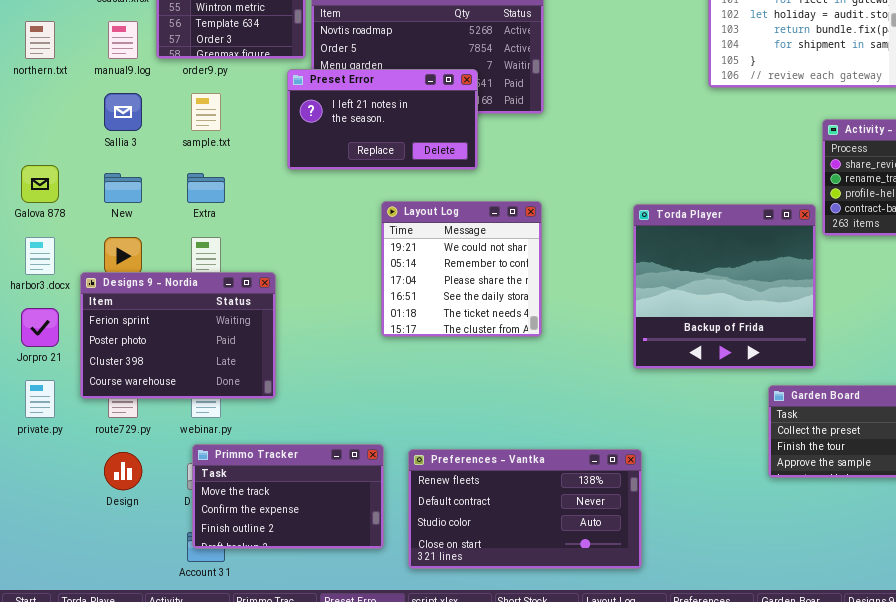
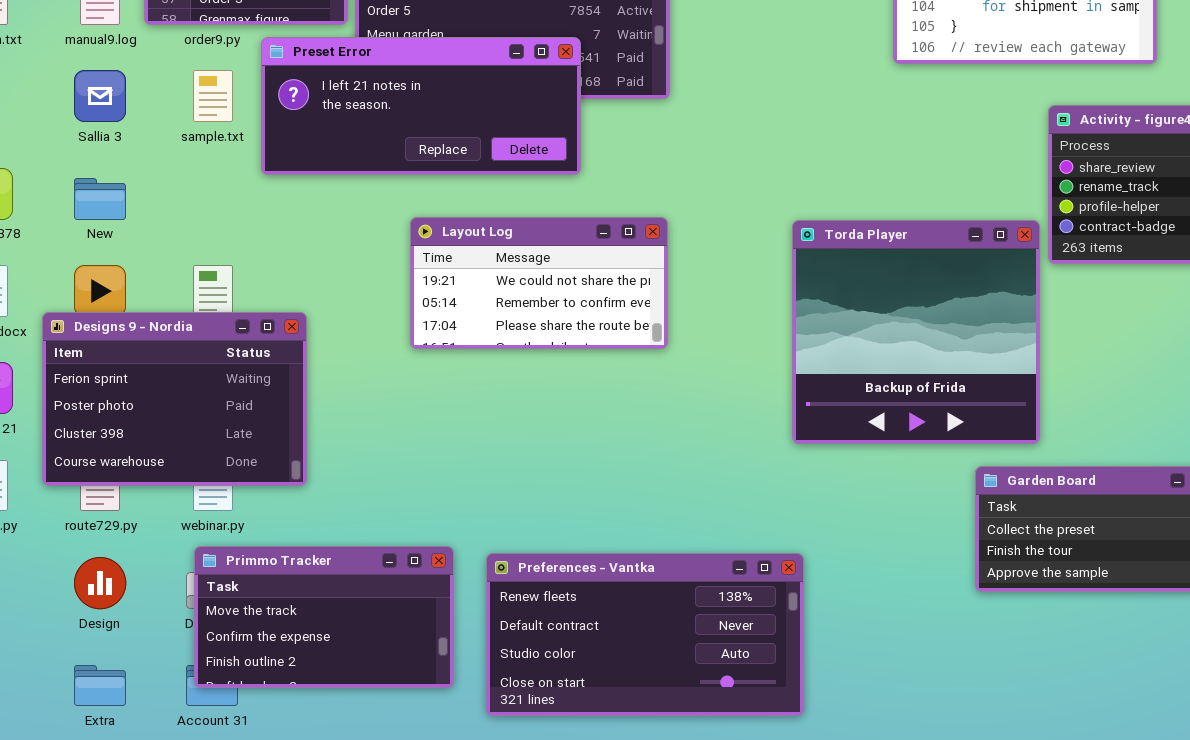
Preset Error: [287,69,478,170] -> [261,37,581,175], resized
Extra: [187,173,225,203] -> [74,665,126,706], moved
Layout Log: [381,201,542,337] -> [410,217,668,349], resized

